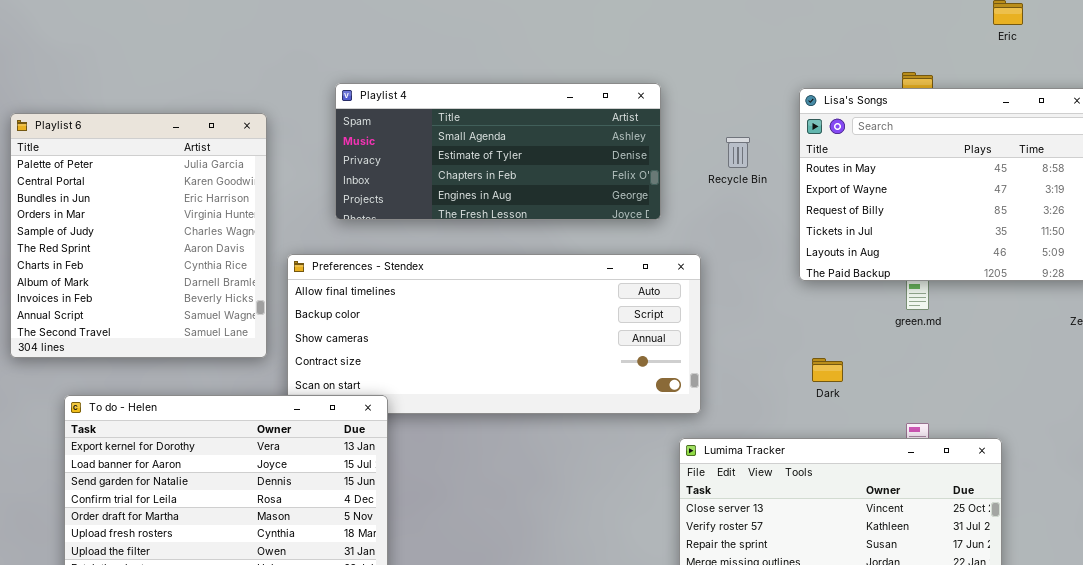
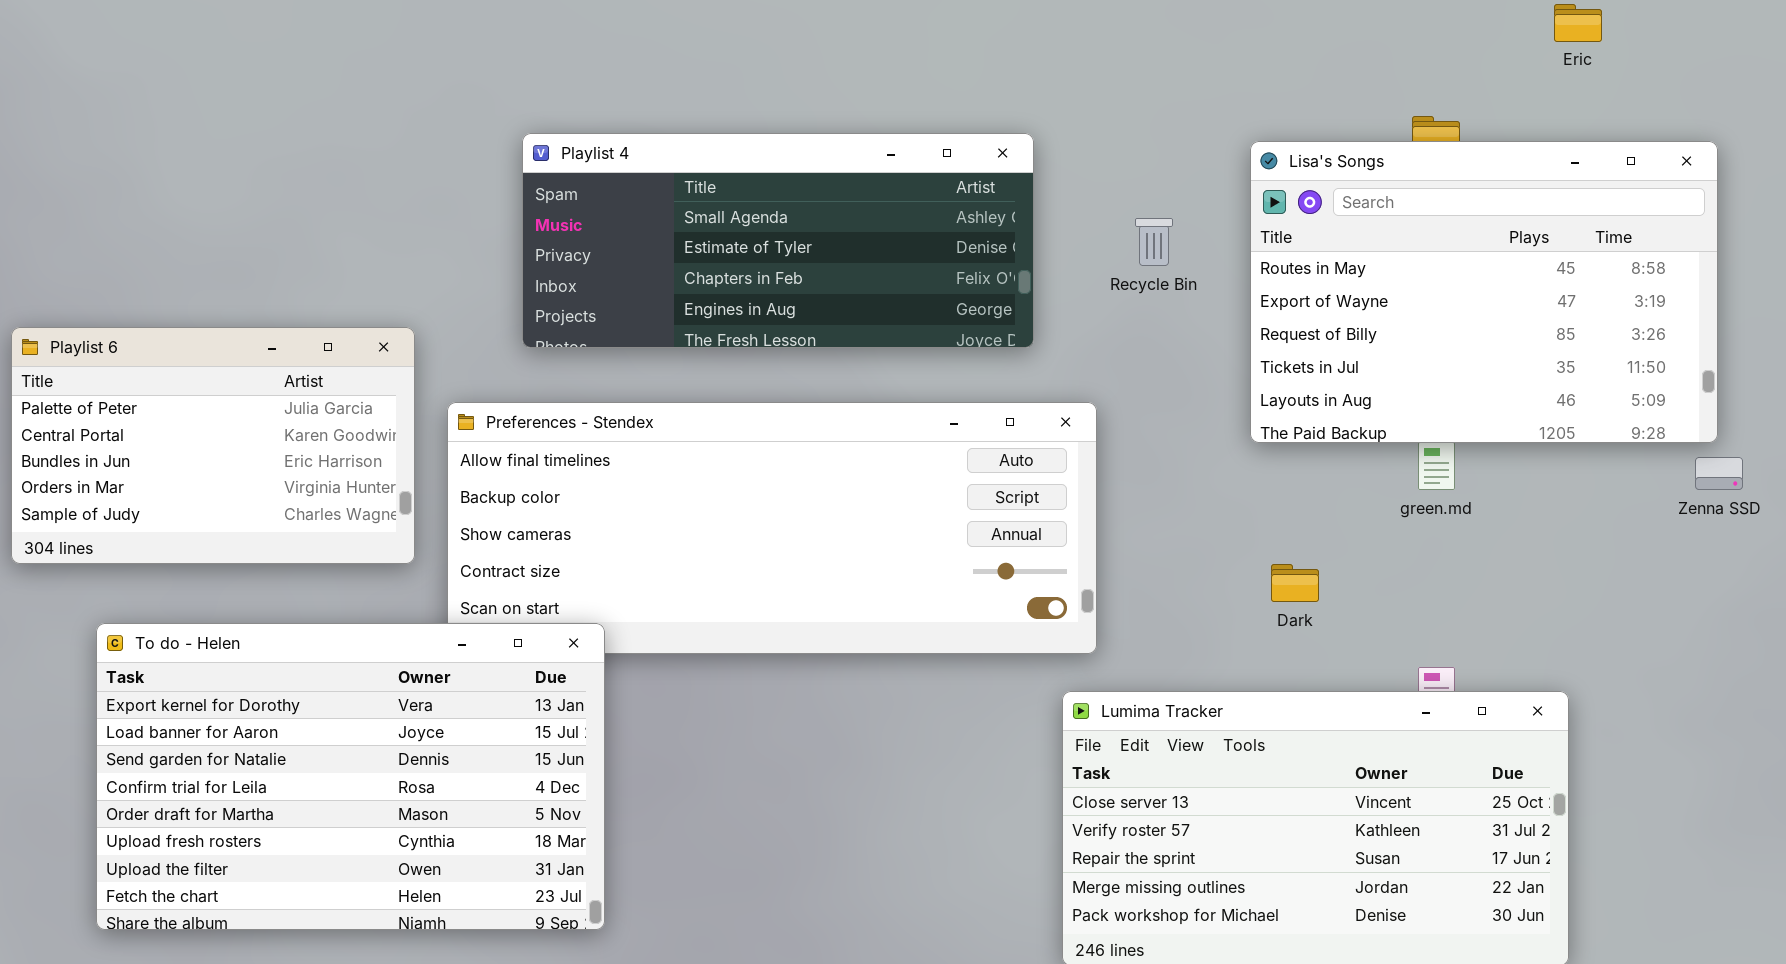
Playlist 6: [10,113,267,358] -> [11,327,415,564], resized

